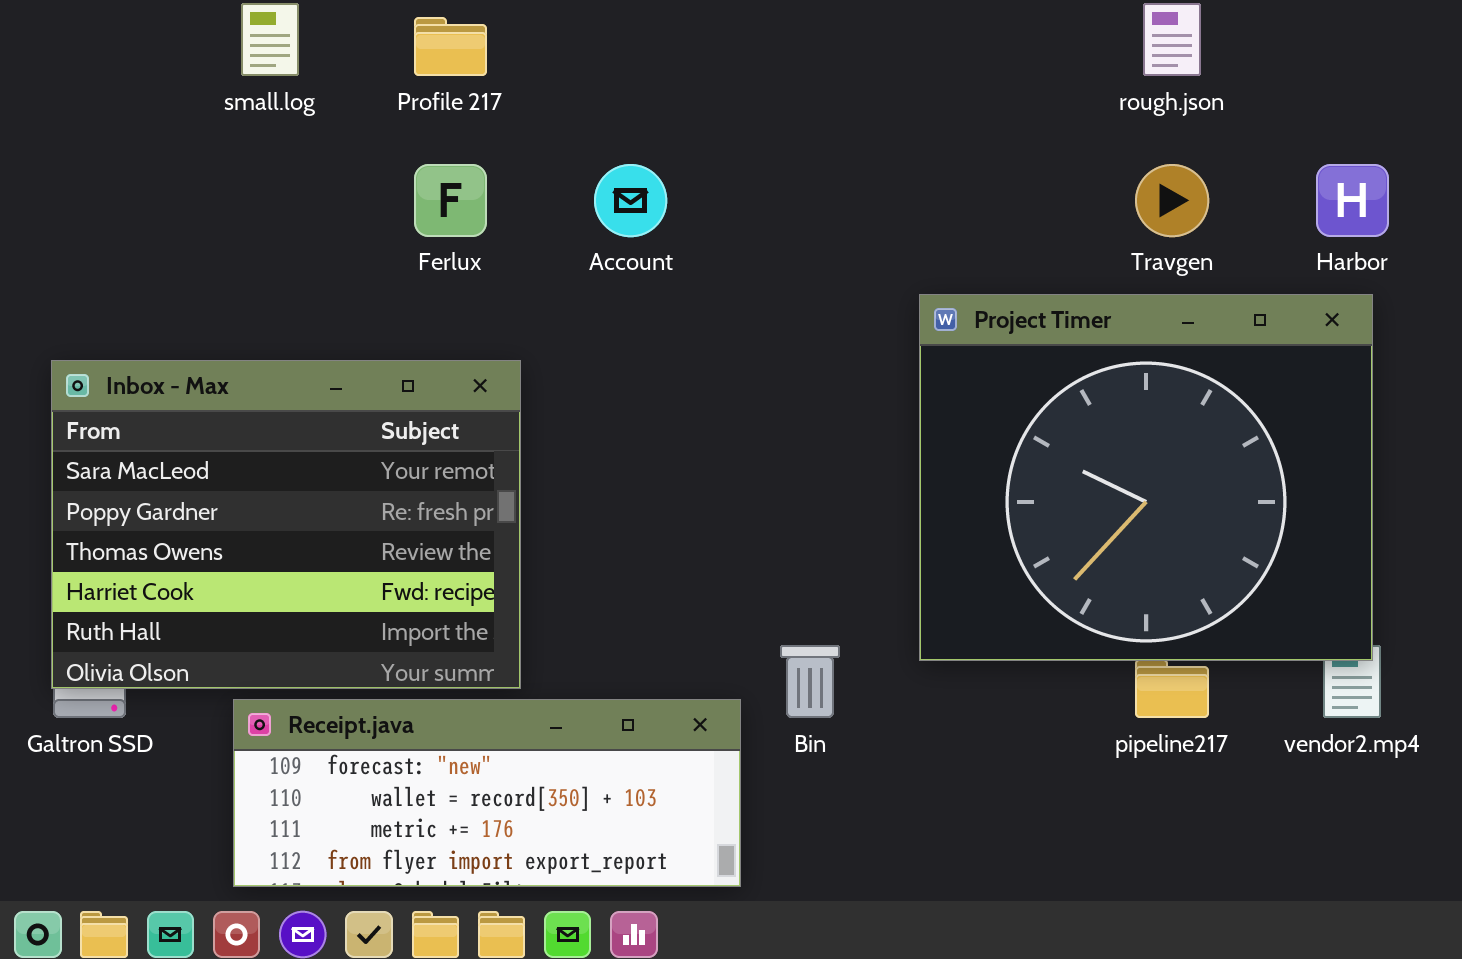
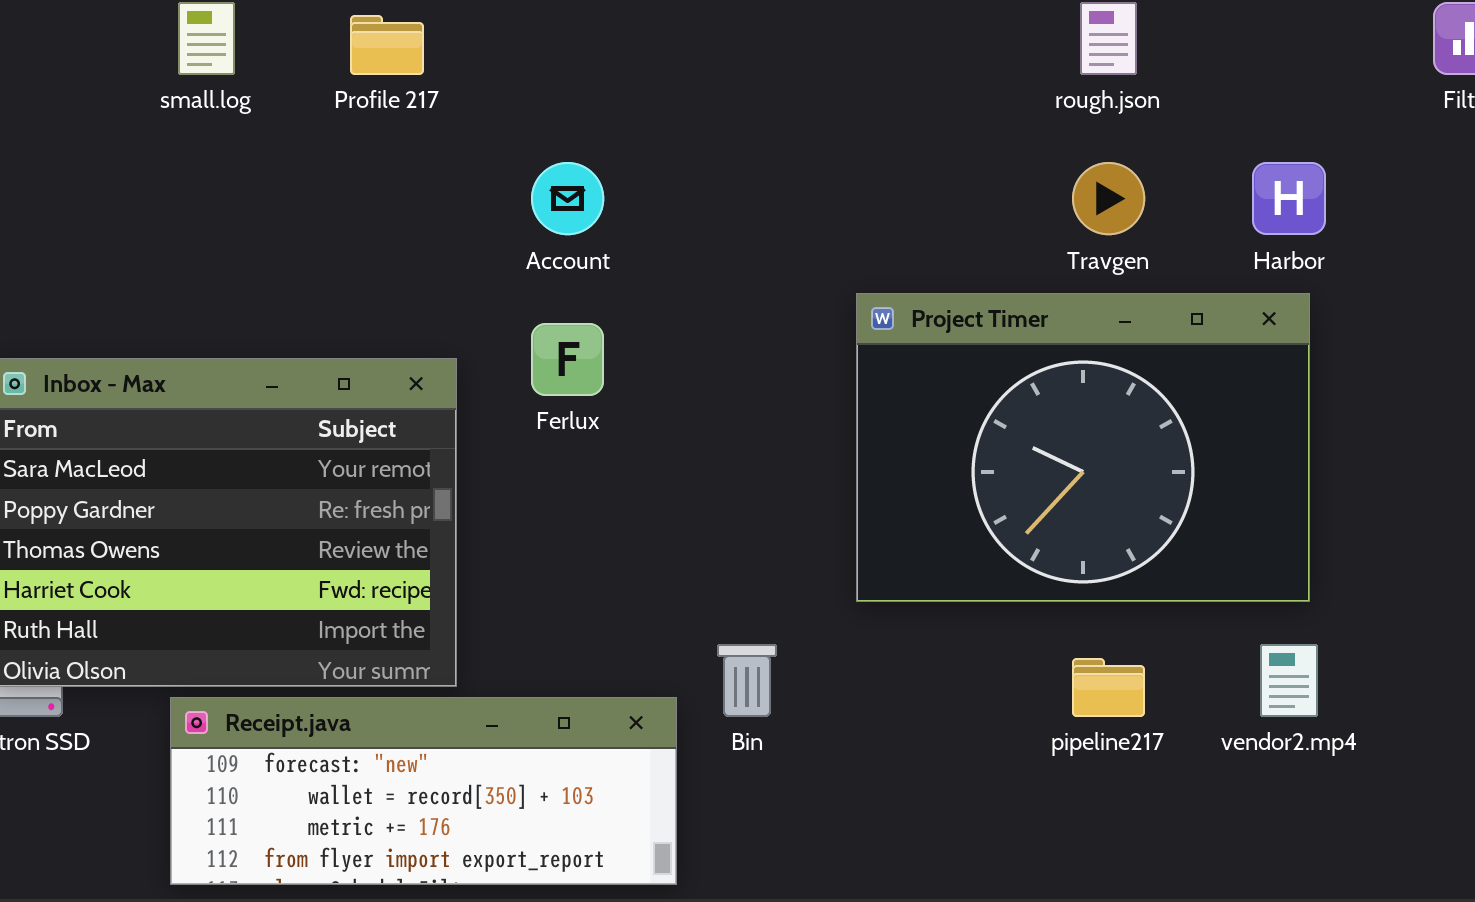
Ferlux: [414,164,487,237] -> [531,323,604,396], moved
Project Timer: [919,294,1373,661] -> [856,293,1310,602], resized

